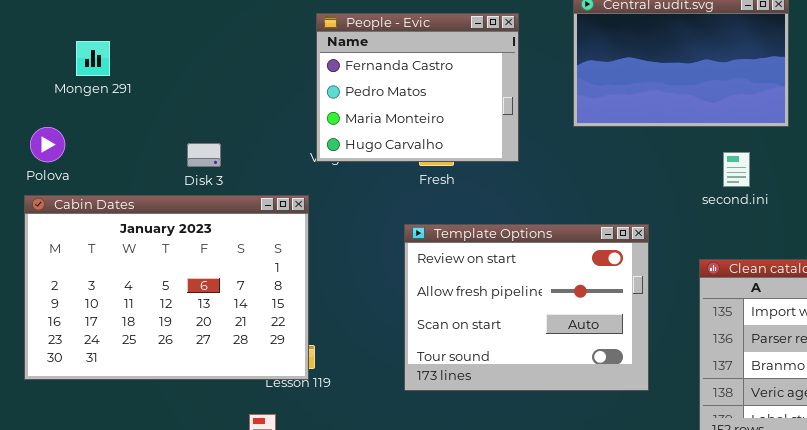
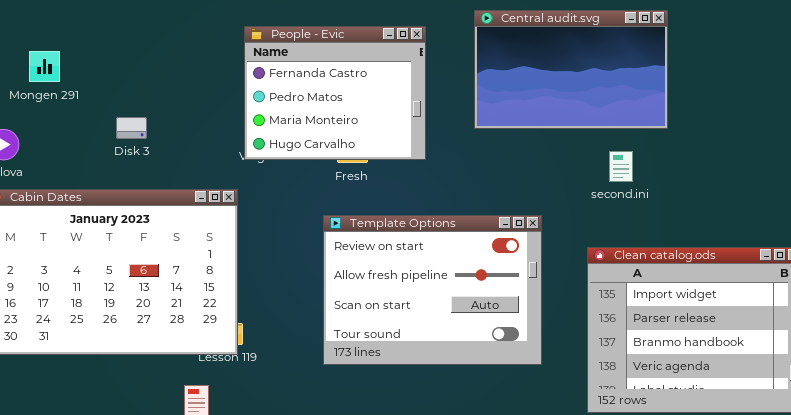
Disk 3: [187,143,221,167] -> [116,117,147,139], moved

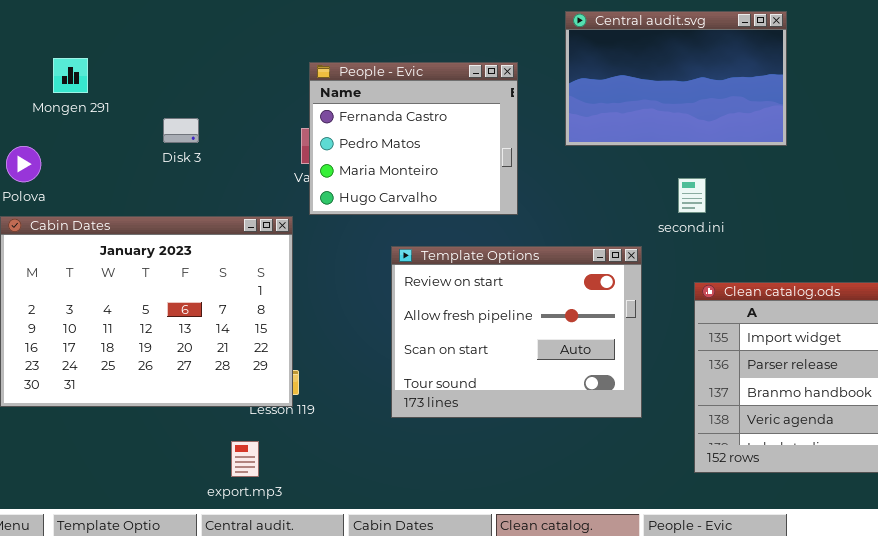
People - Evic: [244,26,426,160] -> [309,62,518,215], moved
Disk 3: [116,117,147,139] -> [163,118,199,143], moved
second.ini: [609,151,633,182] -> [678,178,706,213], moved

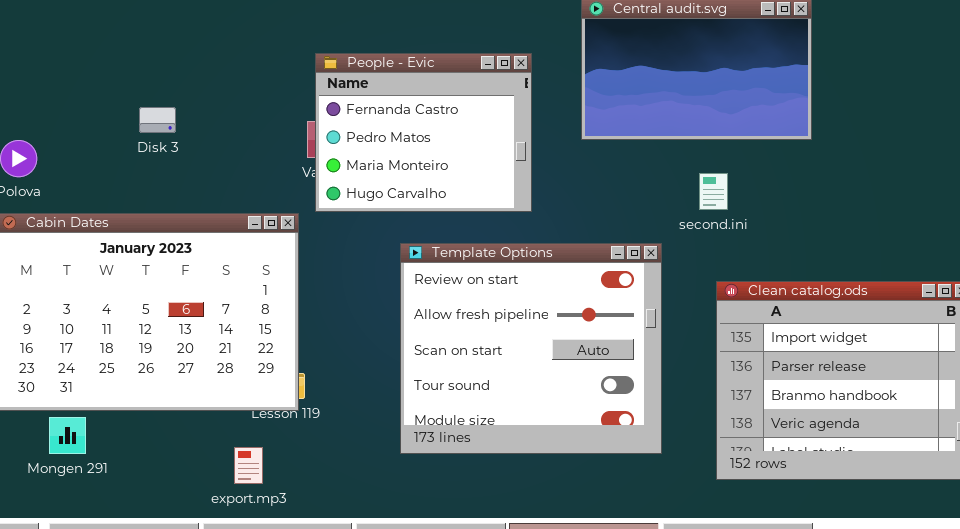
Mongen 291: [53,58,88,93] -> [49,417,86,454], moved
Disk 3: [163,118,199,143] -> [139,107,176,133], moved
Template Options: [391,246,642,418] -> [400,243,662,454], resized

